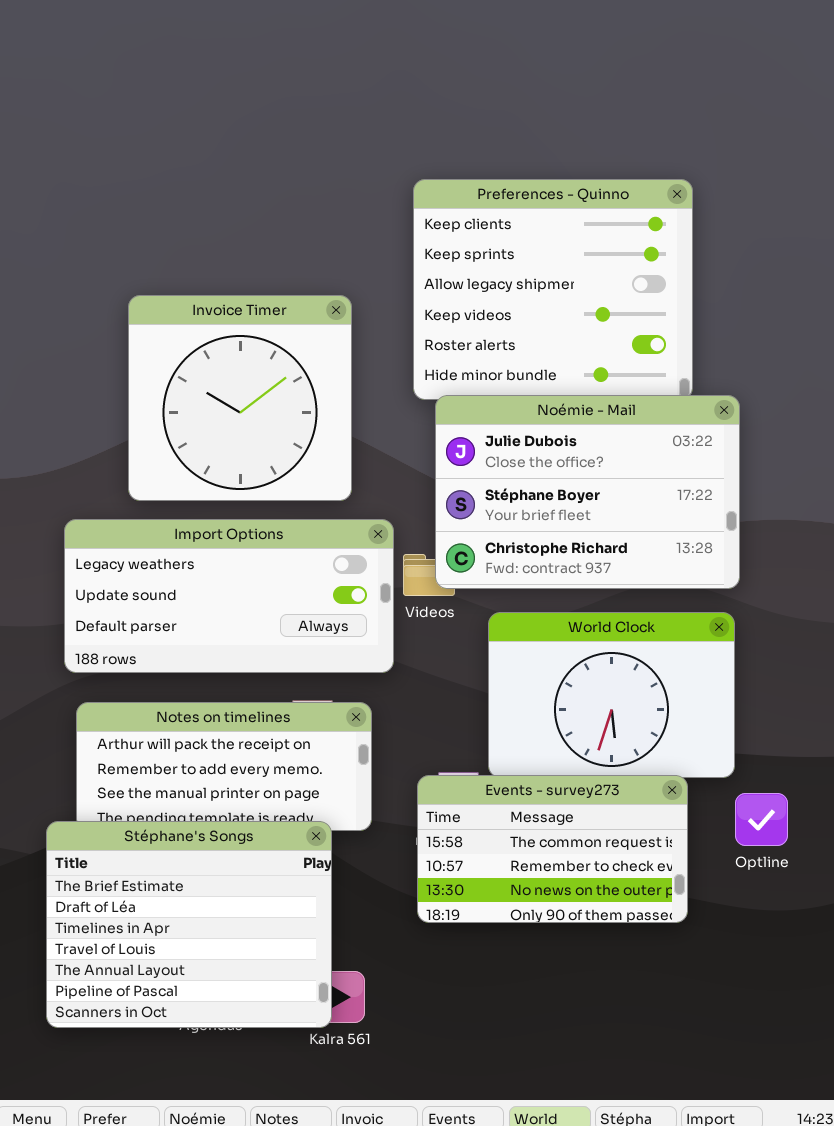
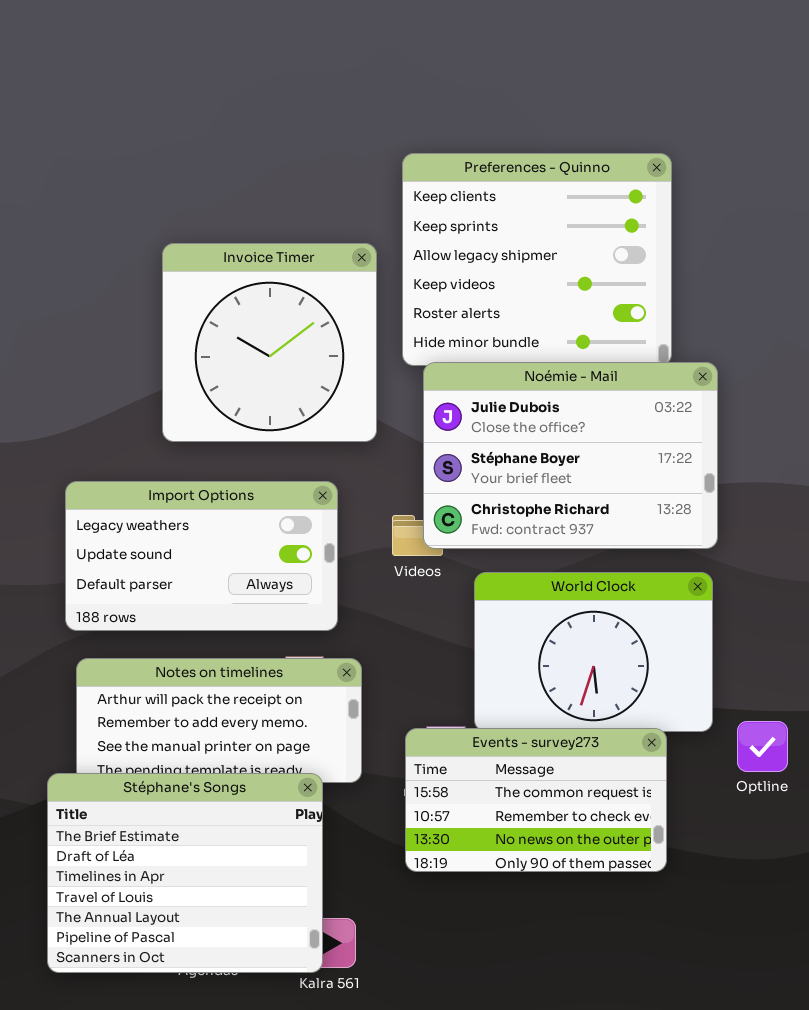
Invoice Timer: [128,295,352,501] -> [162,243,377,442], moved
Import Options: [64,519,394,673] -> [65,481,338,631], resized
Optline: [735,793,788,846] -> [737,721,788,772], moved

